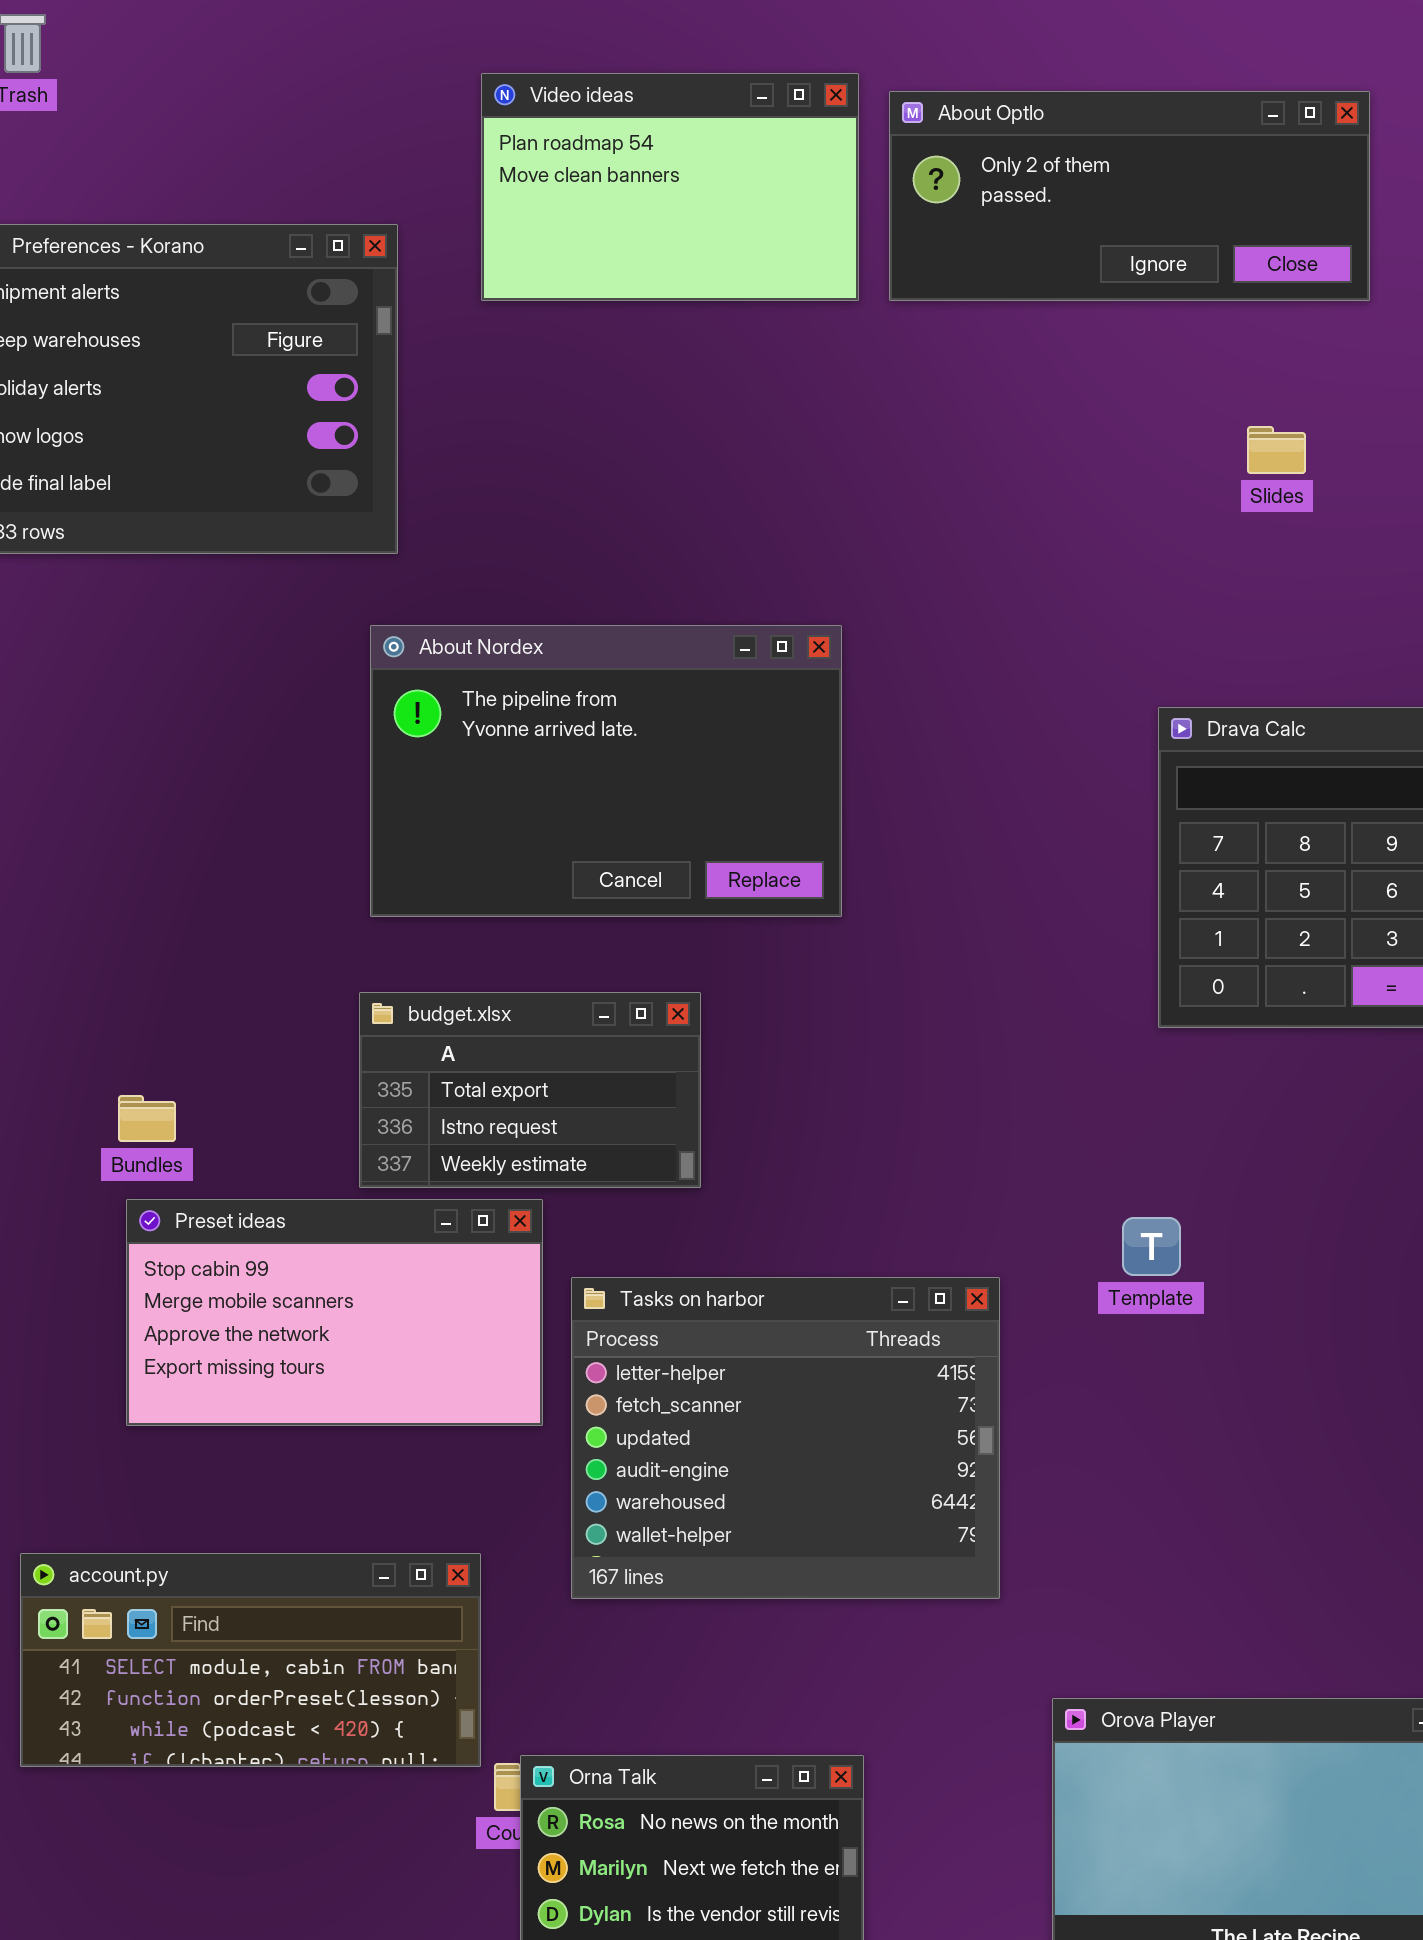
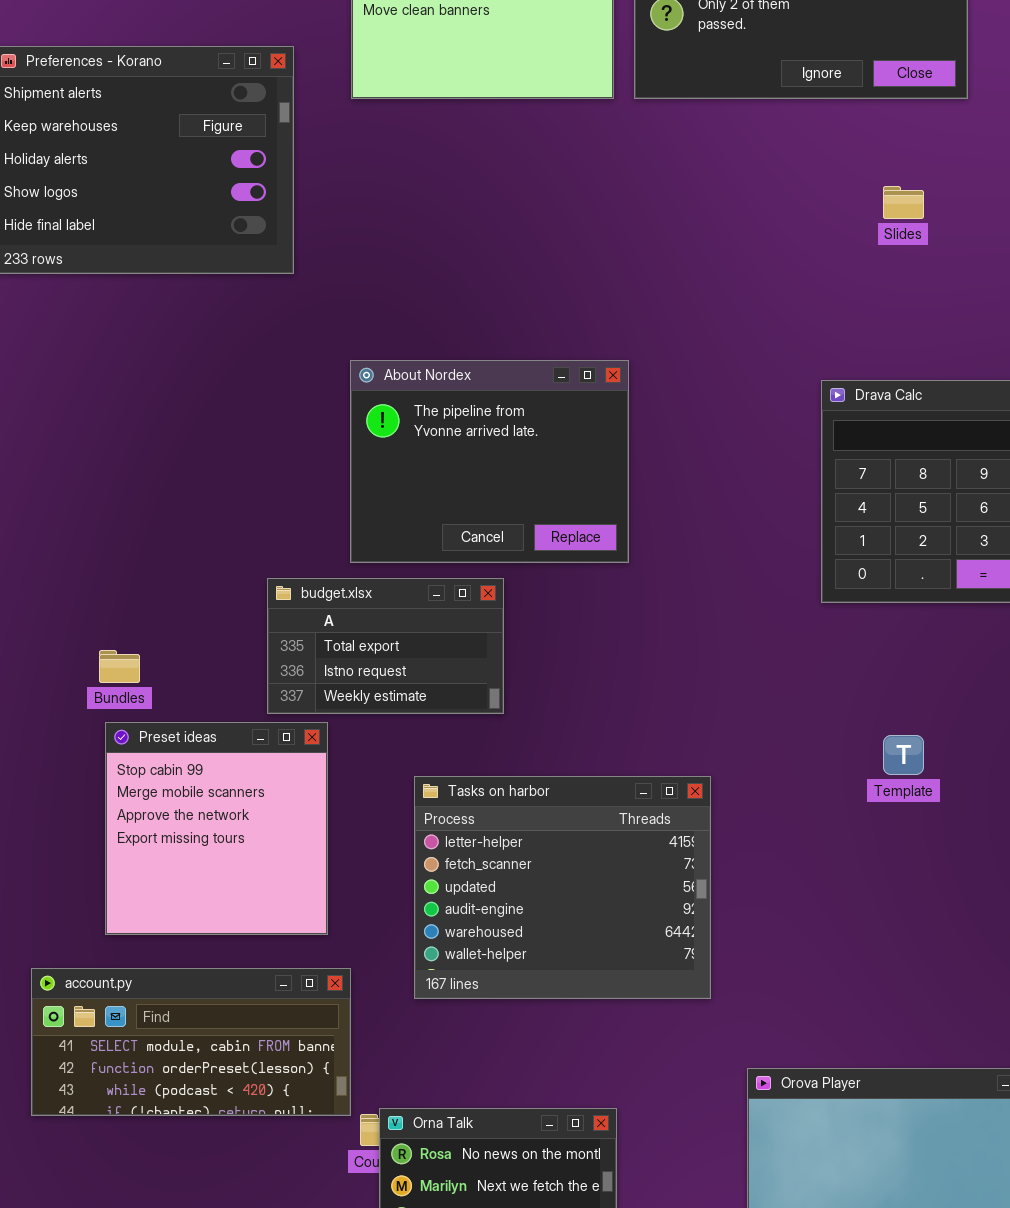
About Nordex: [370,625,842,917] -> [350,360,629,563], moved, resized
Preset ideas: [126,1199,543,1426] -> [105,722,328,935], resized
Template: [1122,1217,1181,1276] -> [883,735,924,775], moved

